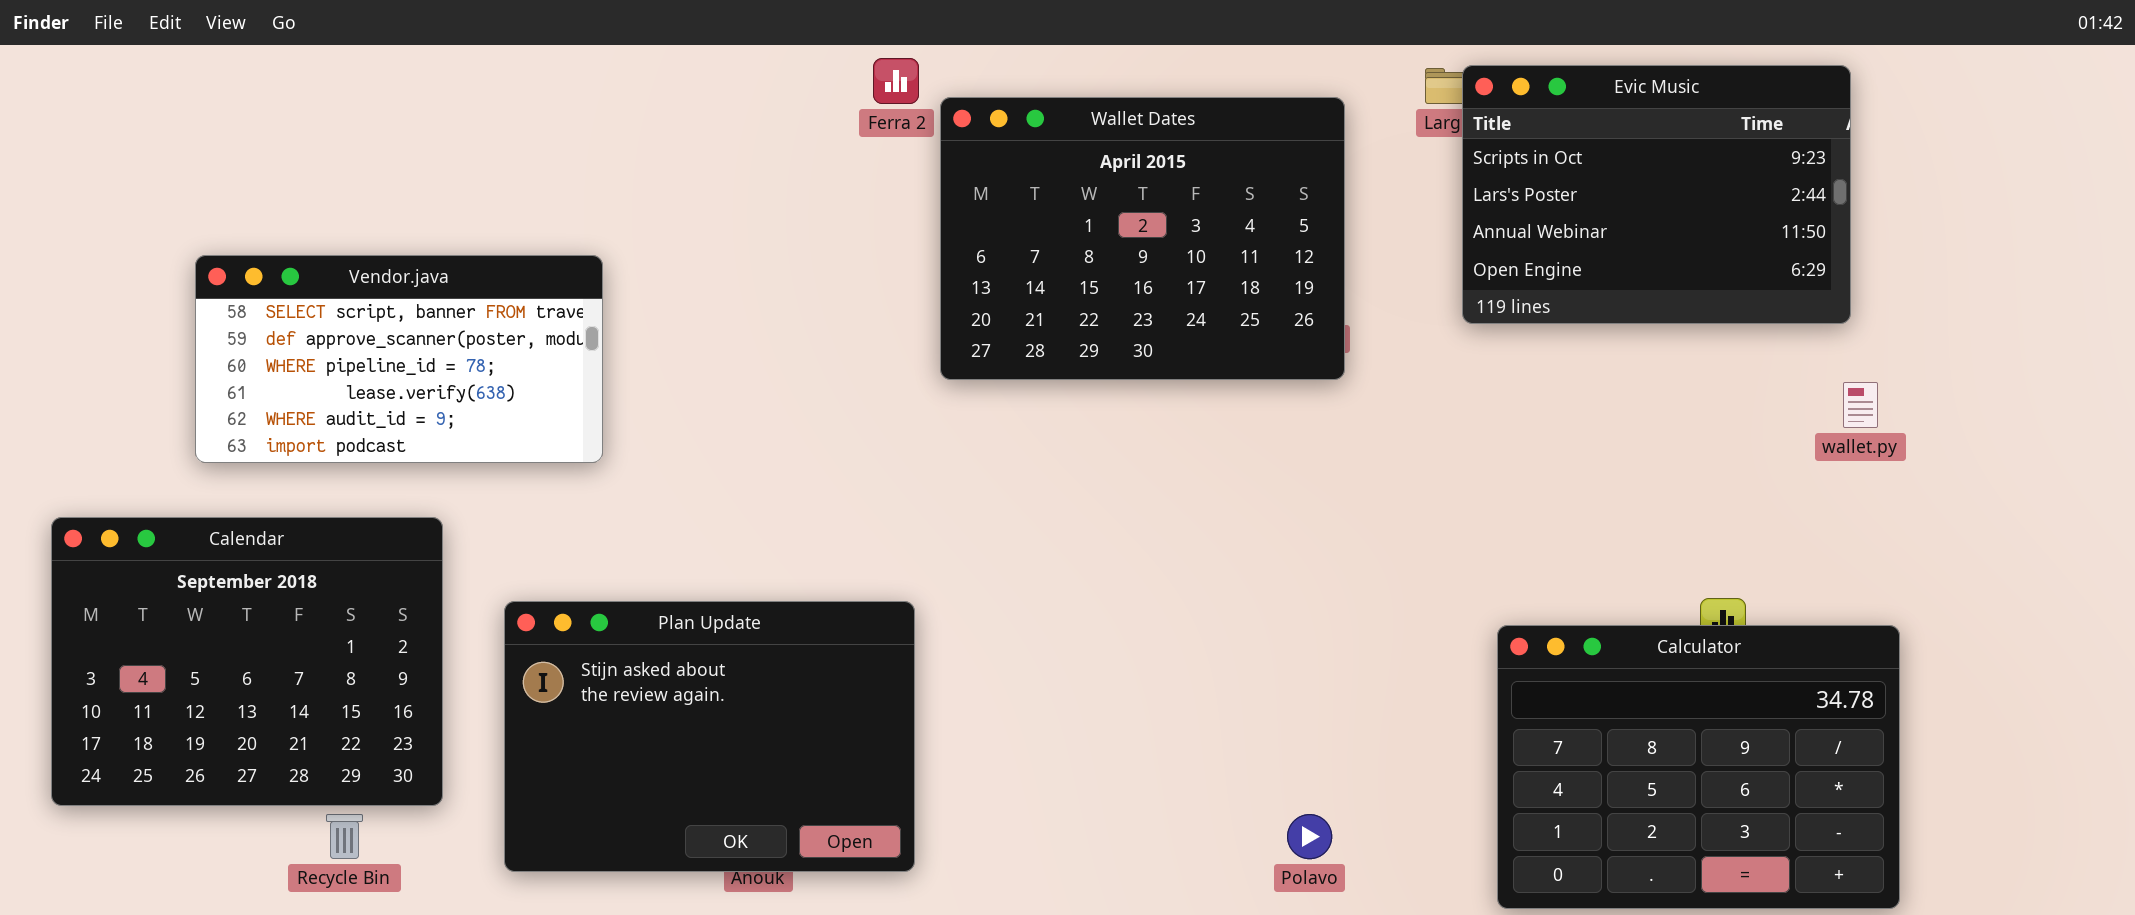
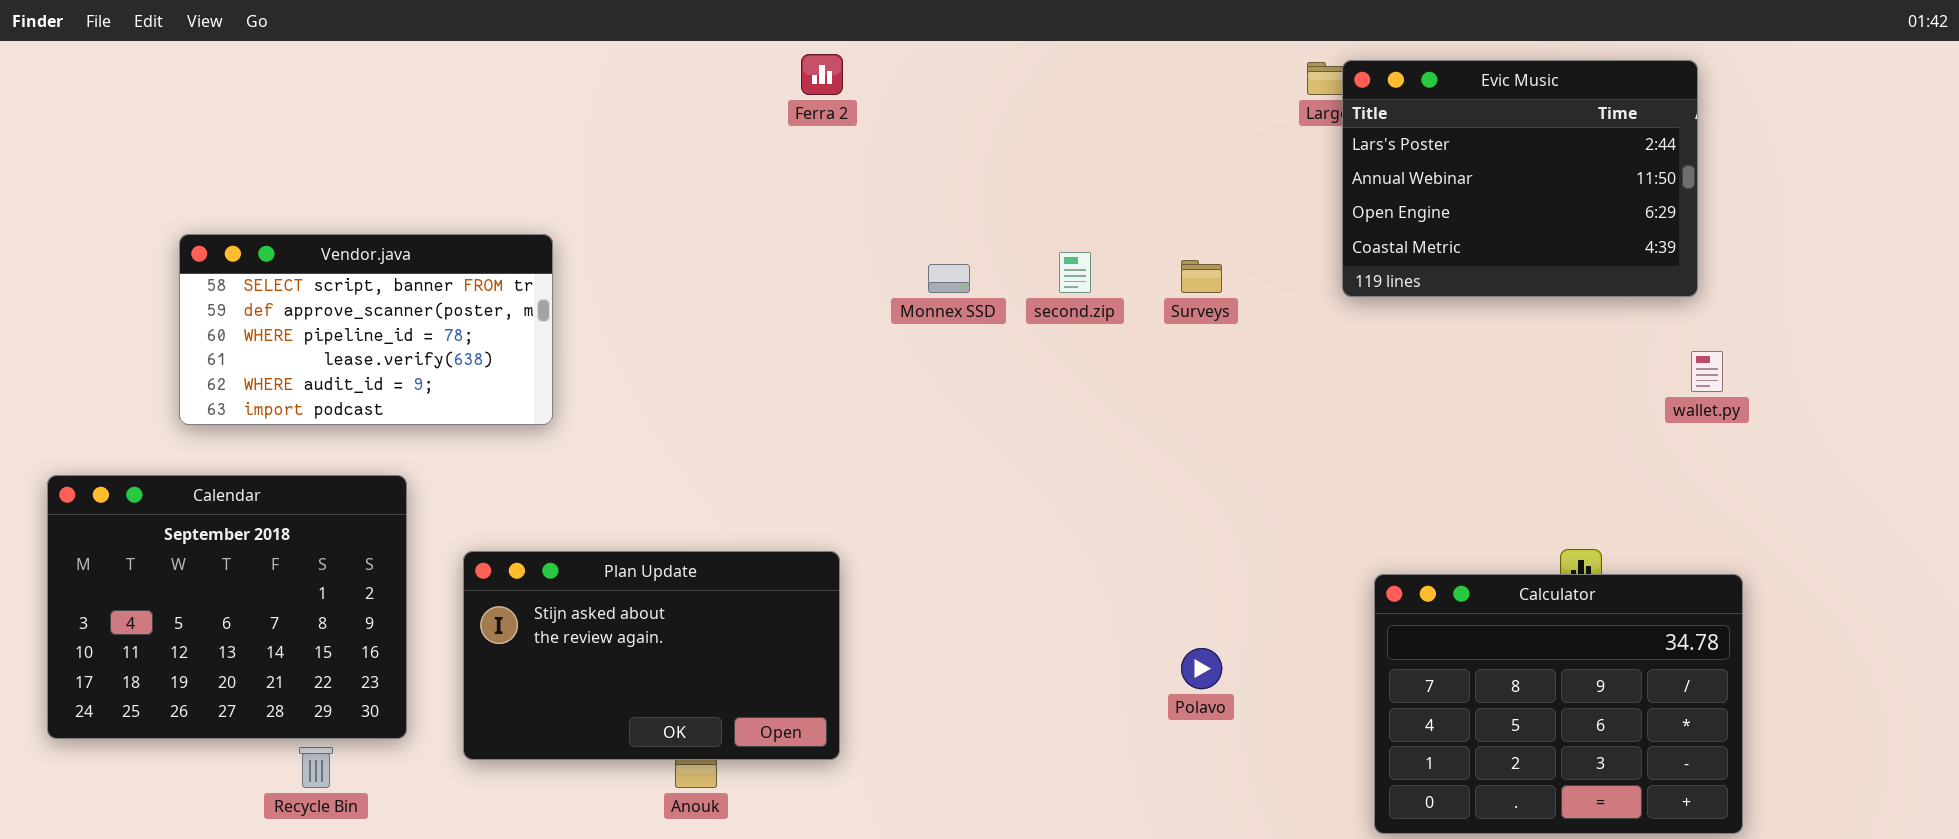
Evic Music: [1462,65,1851,324] -> [1342,60,1698,297], scrolled down 1 row
Wallet Dates: [940,97,1345,380] -> none, closed
Plan Update: [504,601,915,872] -> [463,551,840,760], resized
Polavo: [1287,814,1332,859] -> [1181,648,1222,689], moved

